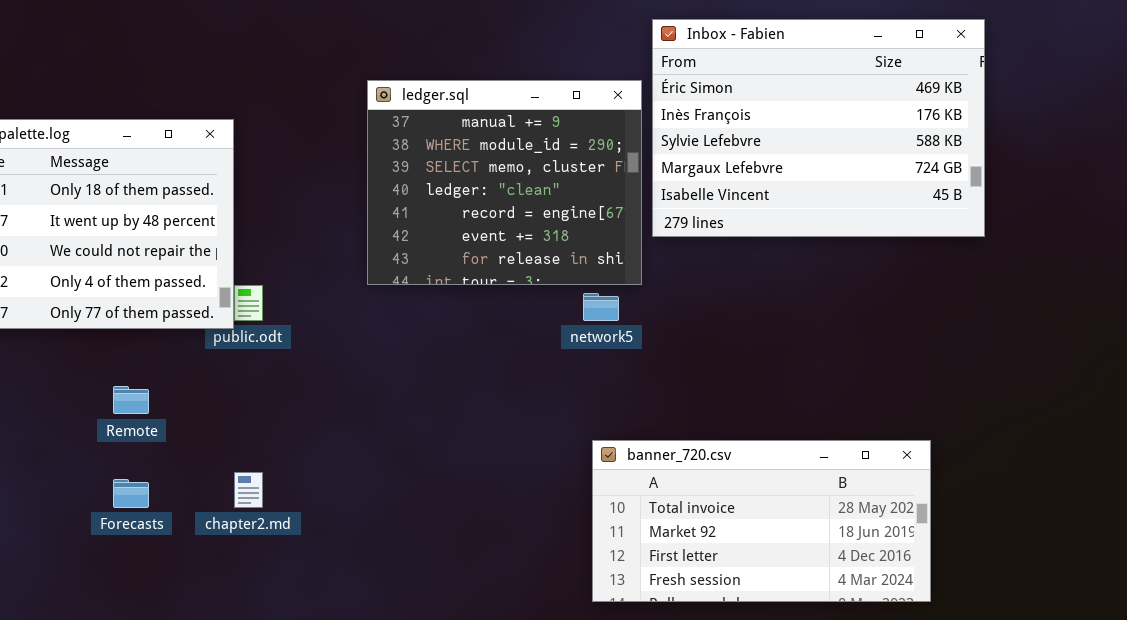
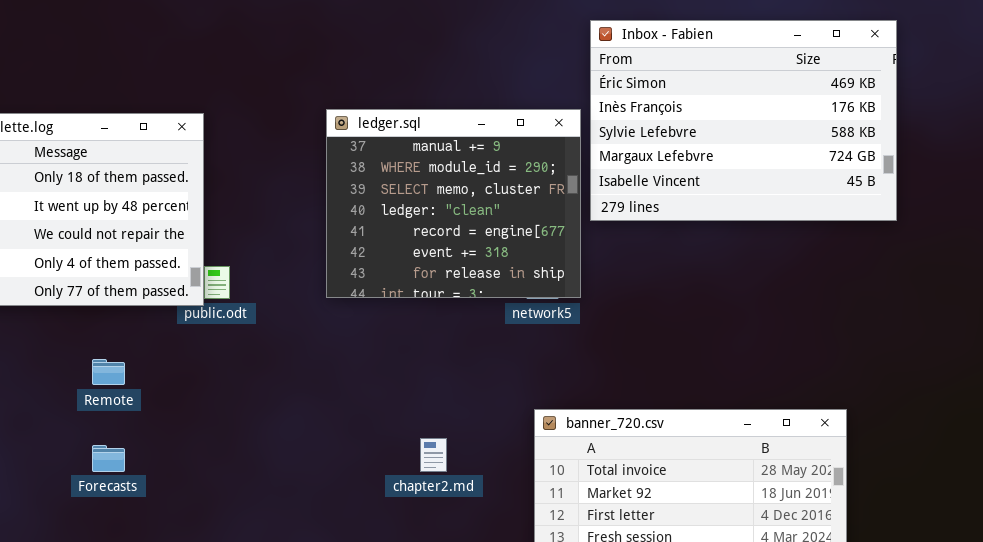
ledger.sql: [367,80,642,285] -> [326,109,581,298], moved
chapter2.md: [234,472,263,508] -> [420,438,447,472], moved

